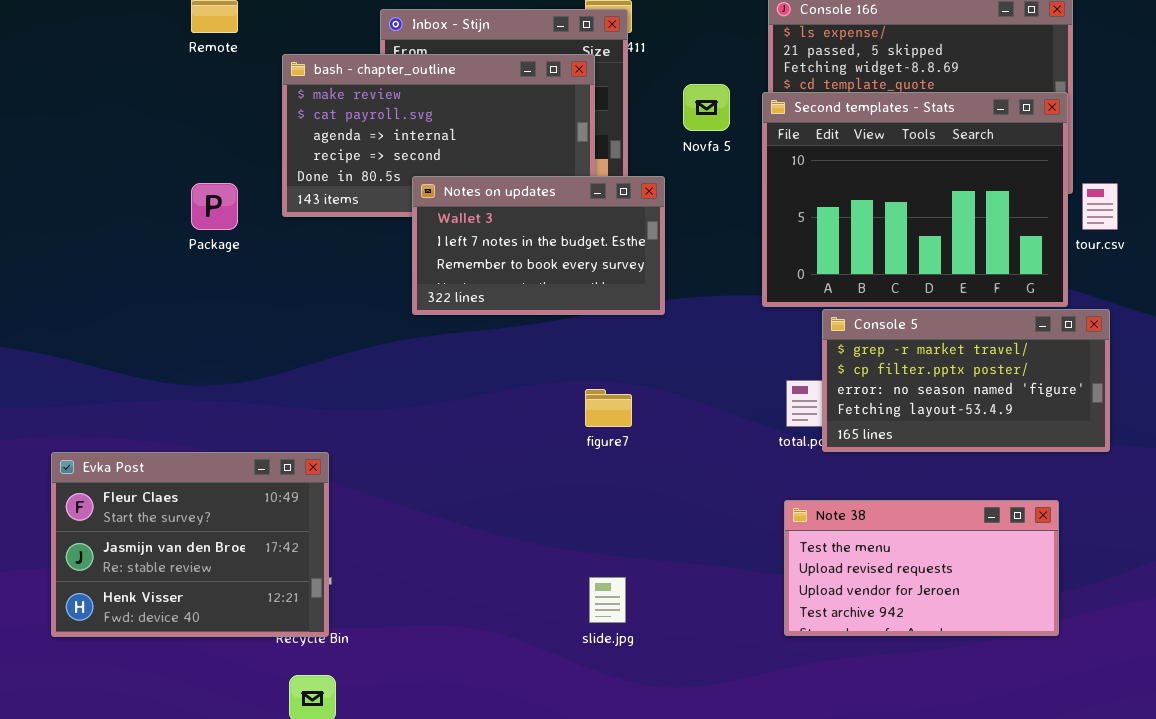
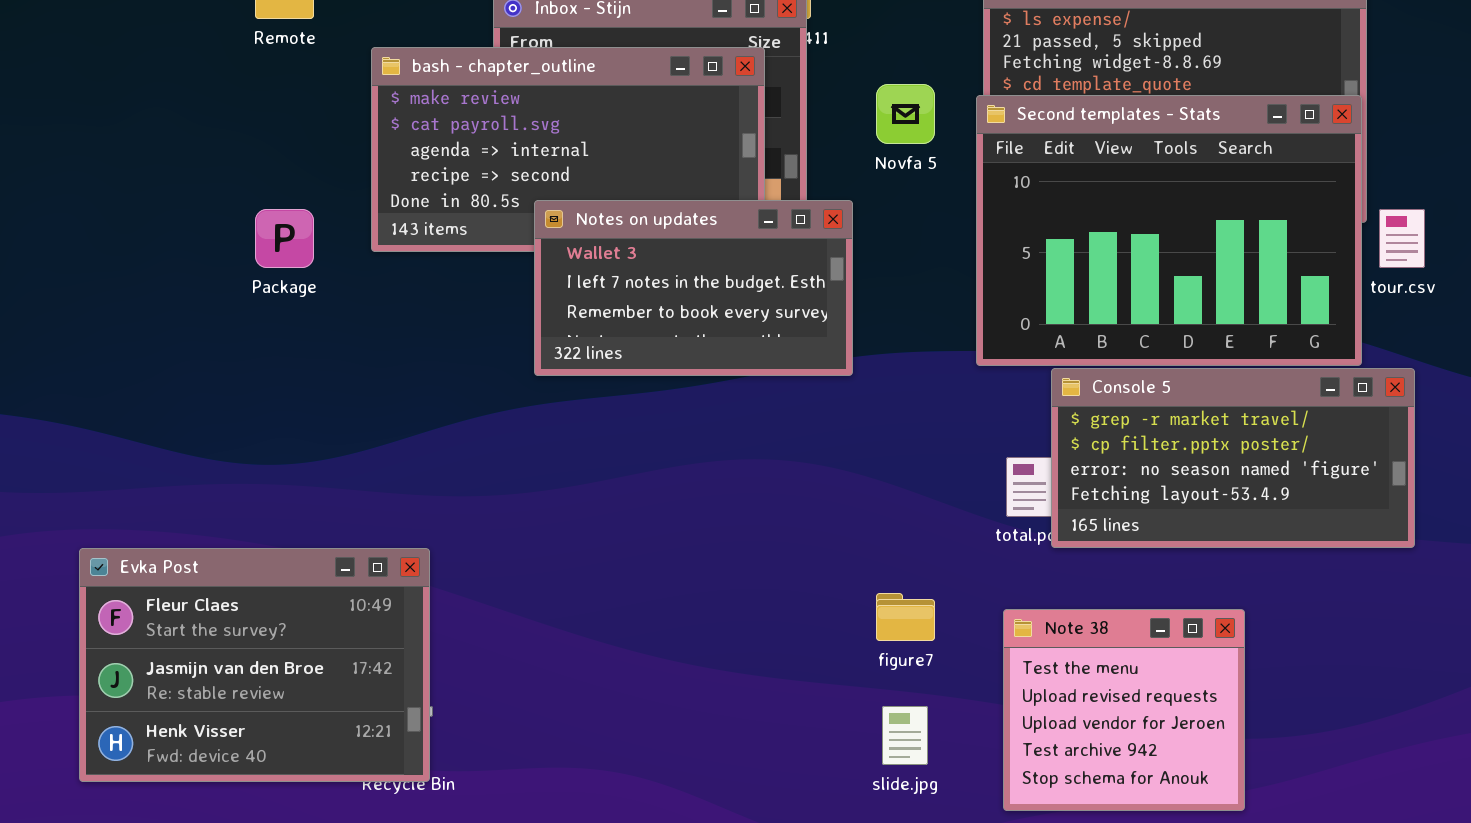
figure7: [585,389,632,427] -> [876,593,935,641], moved
Note 38: [784,500,1059,636] -> [1003,609,1245,811], resized
slide.jpg: [589,577,626,623] -> [882,706,928,765], moved

